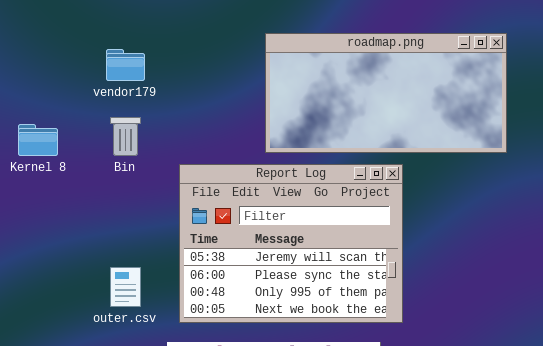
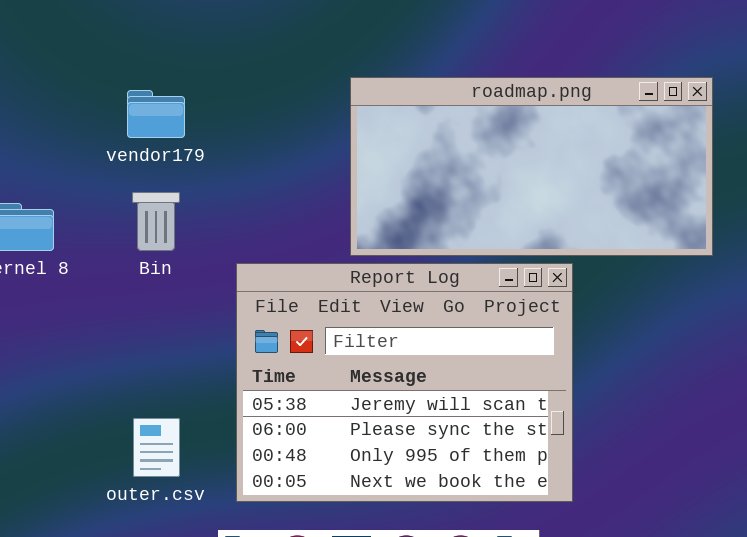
roadmap.png: [265,33,507,153] -> [350,77,713,256], moved

